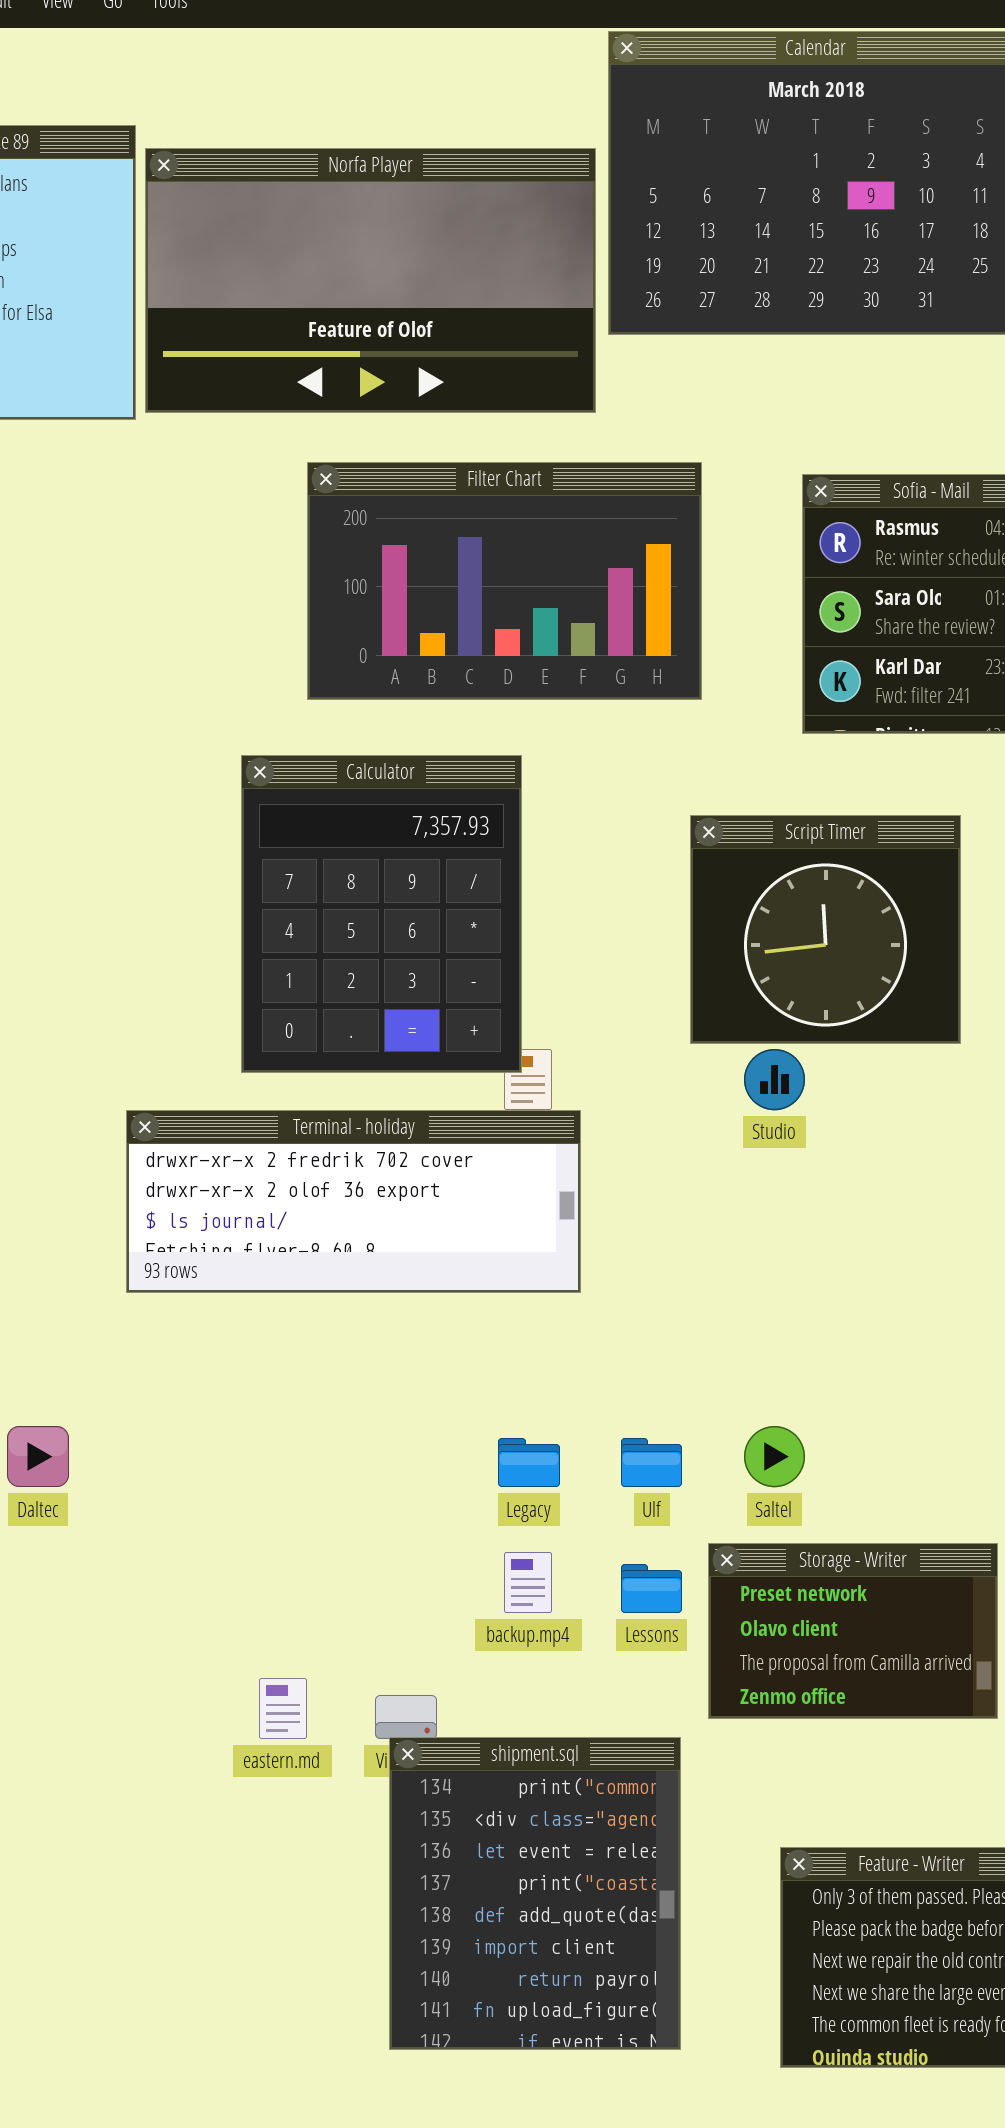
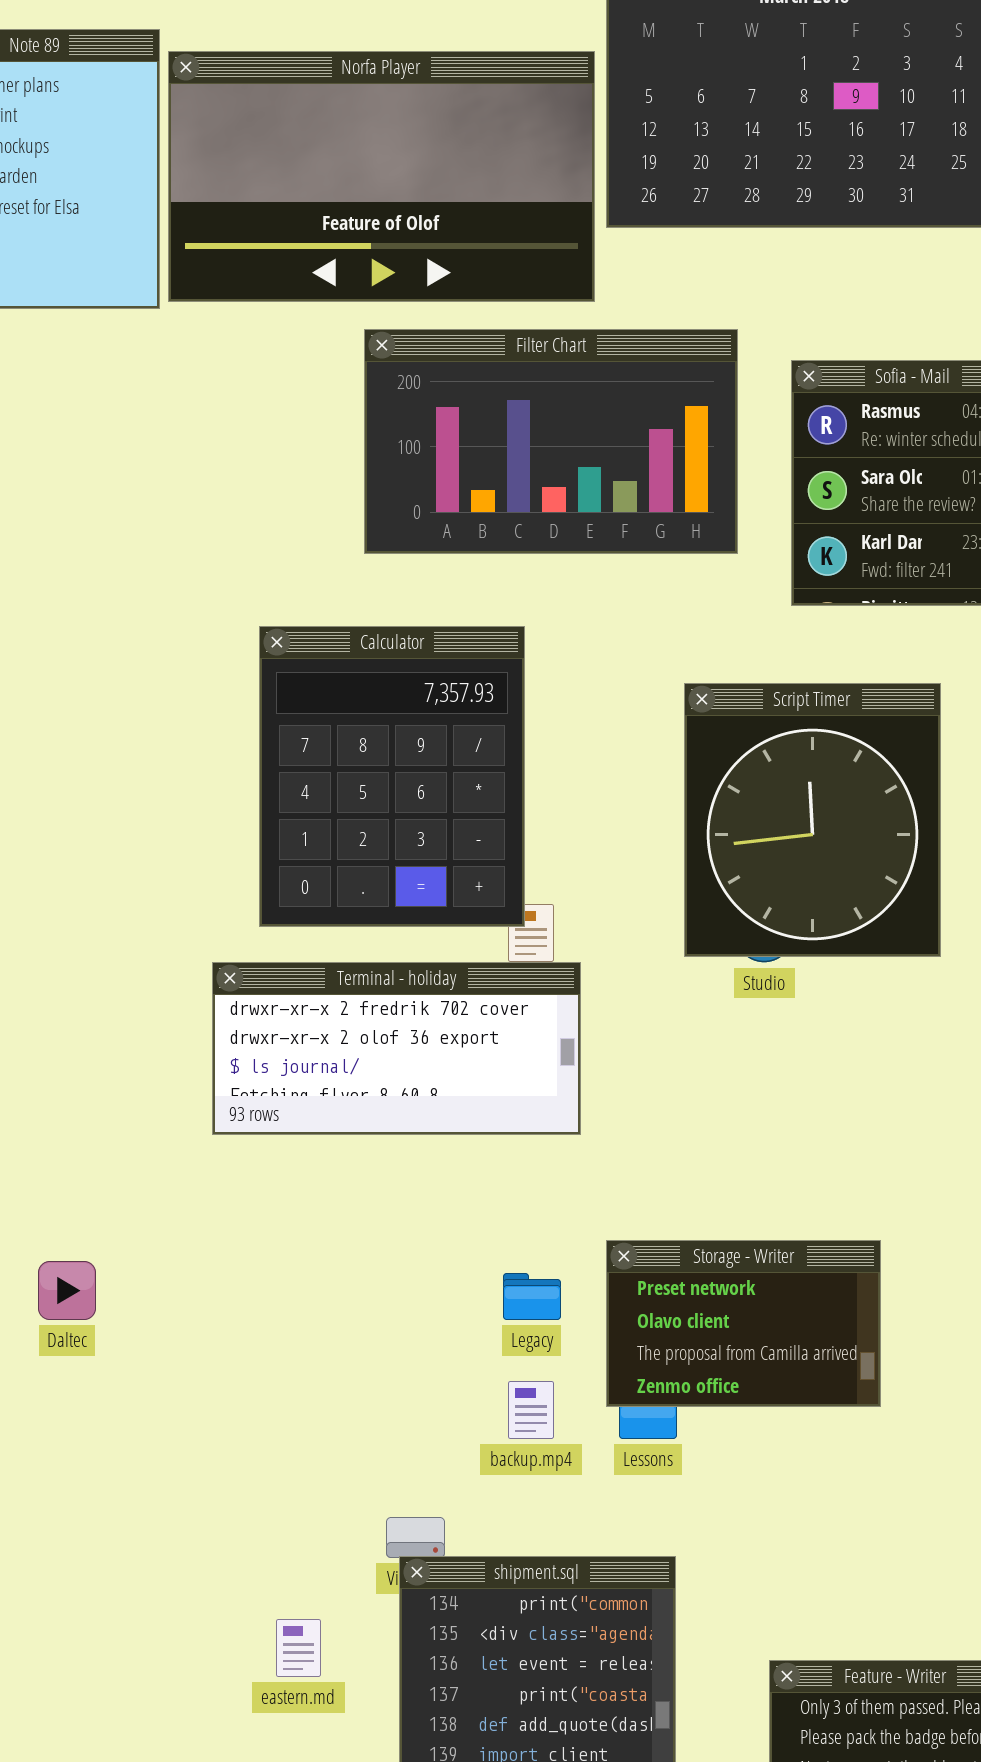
Filter Chart: [307,462,702,700] -> [364,329,738,554], moved
Script Timer: [690,815,961,1044] -> [684,683,941,957], resized
Terminal - holiday: [126,1110,581,1293] -> [212,962,581,1135], resized
Storage - Writer: [708,1543,998,1719] -> [606,1240,881,1407], moved
eastern.md: [259,1678,307,1739] -> [276,1619,321,1677], moved

